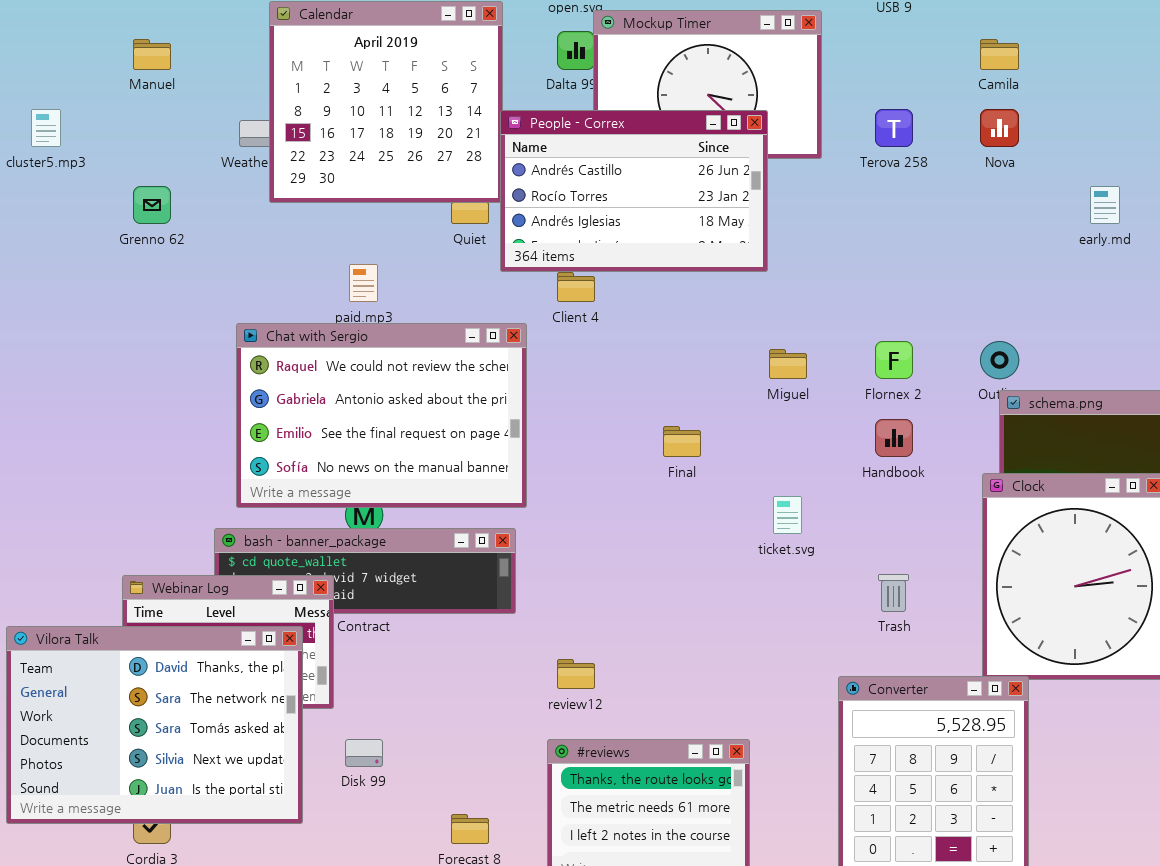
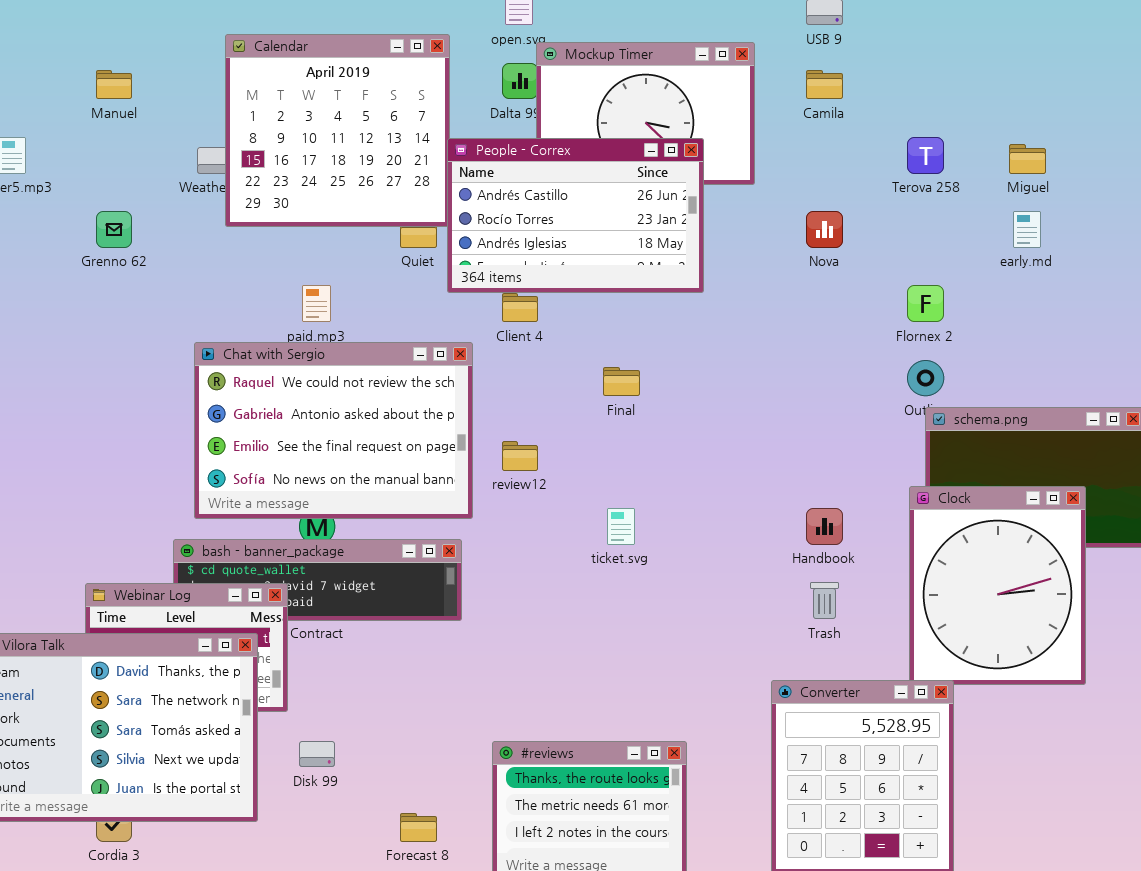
Camila: [980,39,1019,70] -> [806,70,843,99], moved
Terova 258: [875,109,913,147] -> [907,137,944,174], moved
Nova: [980,109,1019,147] -> [806,211,843,248], moved
Flornex 2: [875,341,913,379] -> [907,285,944,322], moved
Miguel: [769,349,807,379] -> [1009,144,1046,174], moved
Handbook: [875,419,913,457] -> [806,508,843,545], moved
Final: [663,426,701,457] -> [603,367,640,396], moved
ticket.svg: [773,496,802,534] -> [607,508,635,545], moved
review12: [557,659,595,689] -> [502,441,538,471], moved

